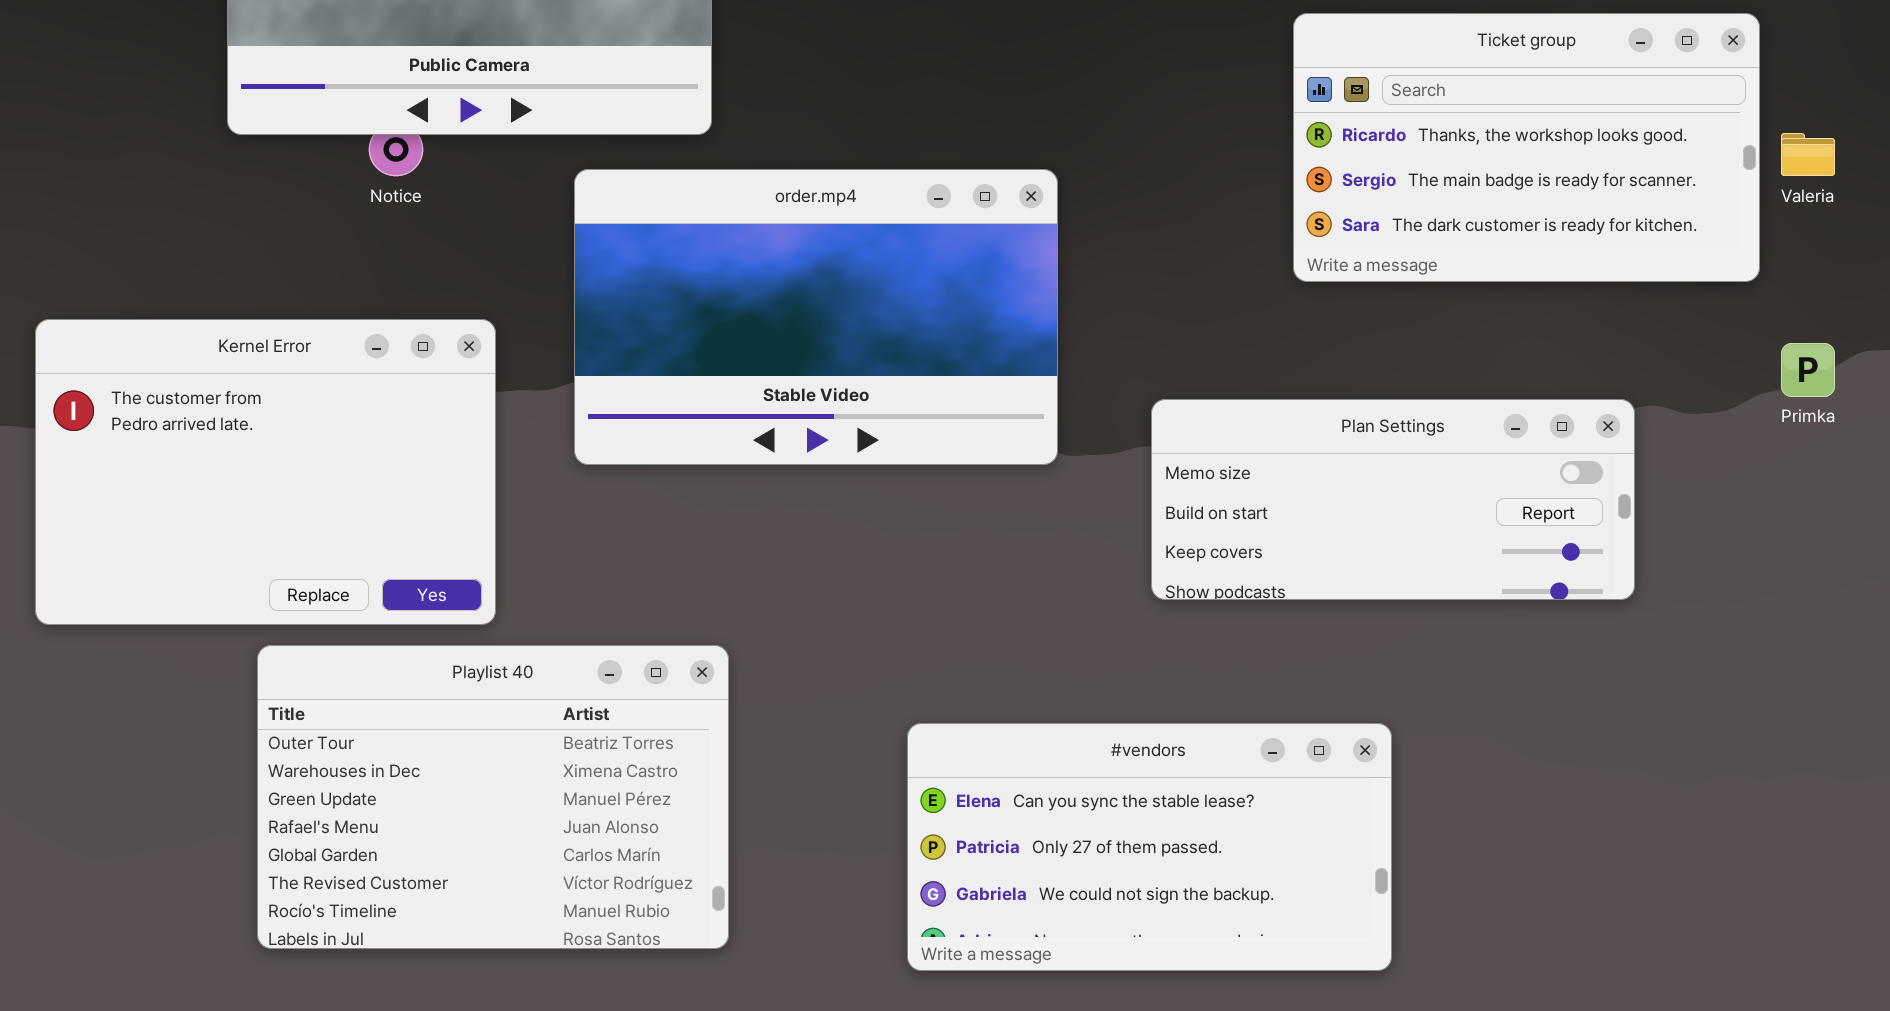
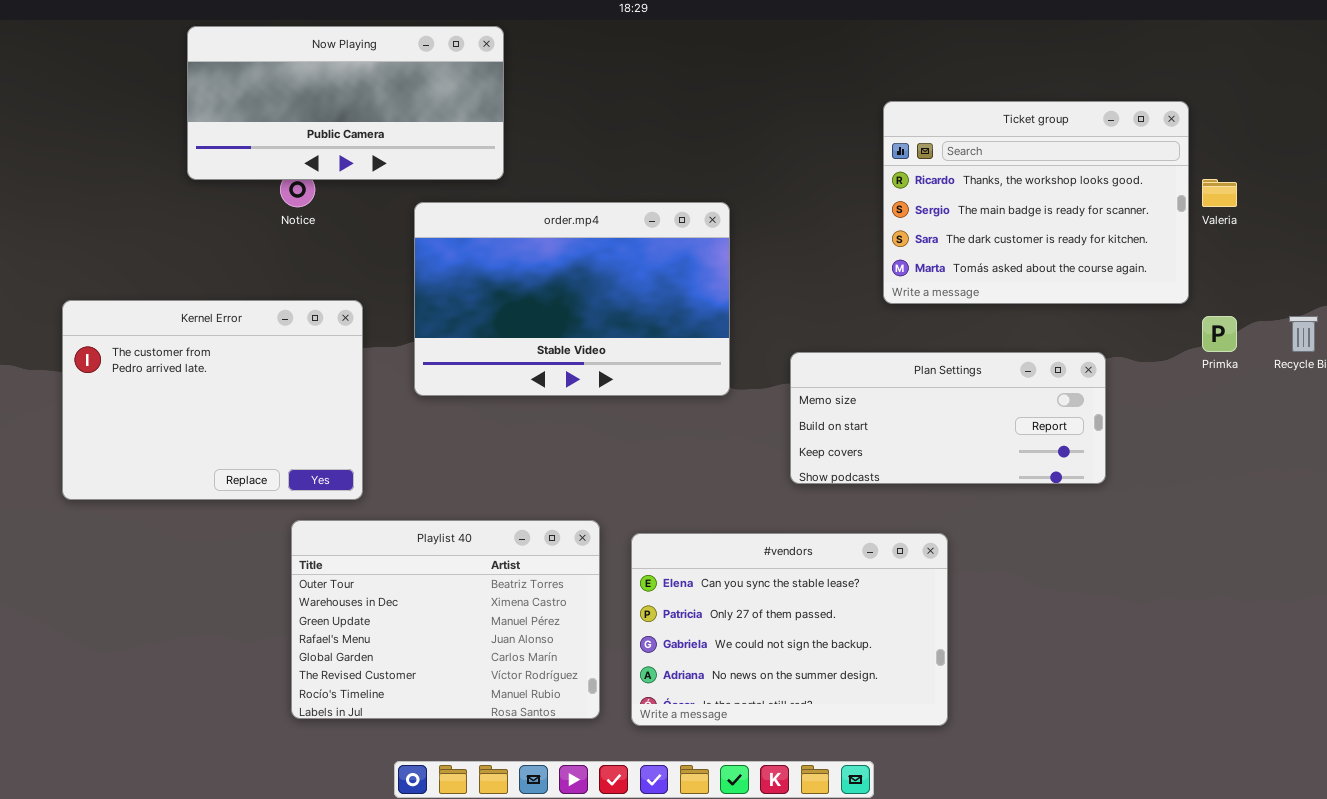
Ticket group: [1293,13,1760,282] -> [883,101,1189,304], resized
Playlist 40: [257,645,729,949] -> [291,520,600,719], moved
#vendors: [907,723,1392,971] -> [631,533,948,726], resized

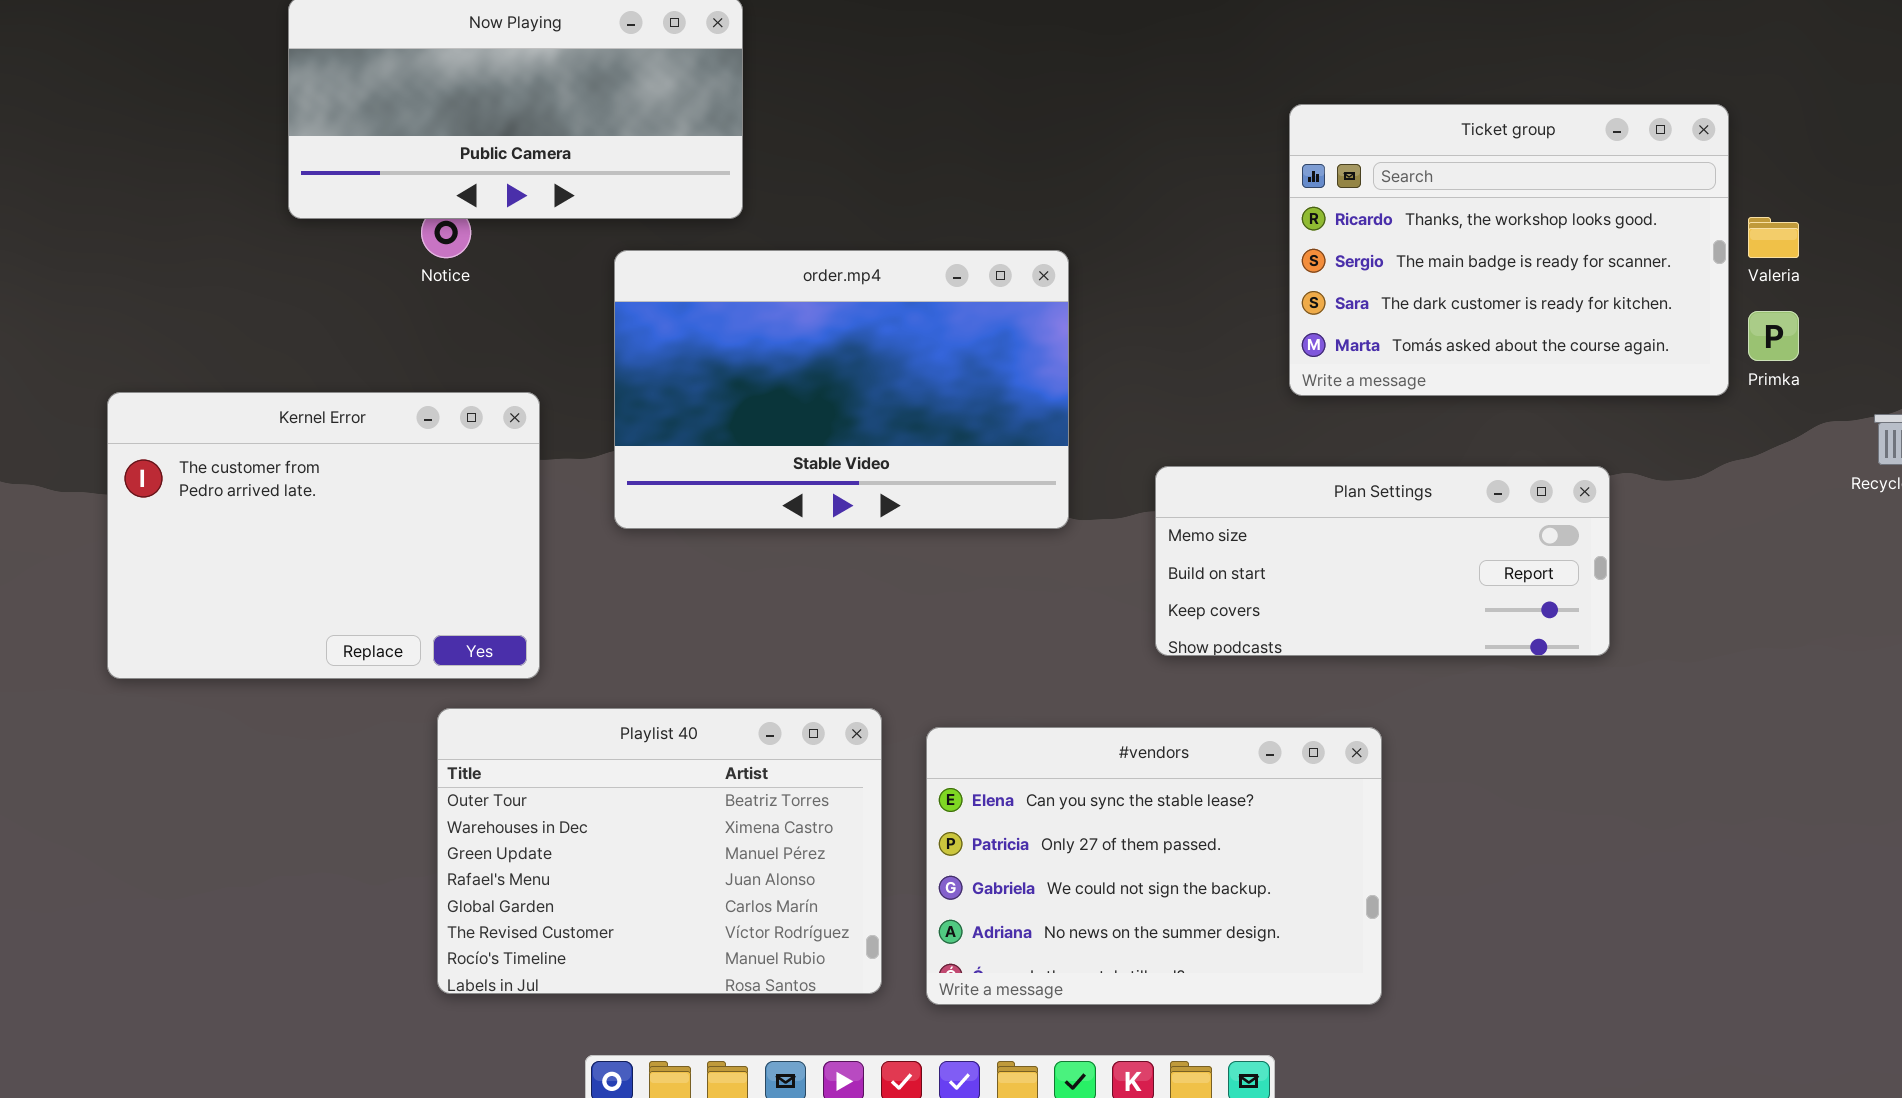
Primka: [1202,316,1237,352] -> [1748,311,1799,361], moved

